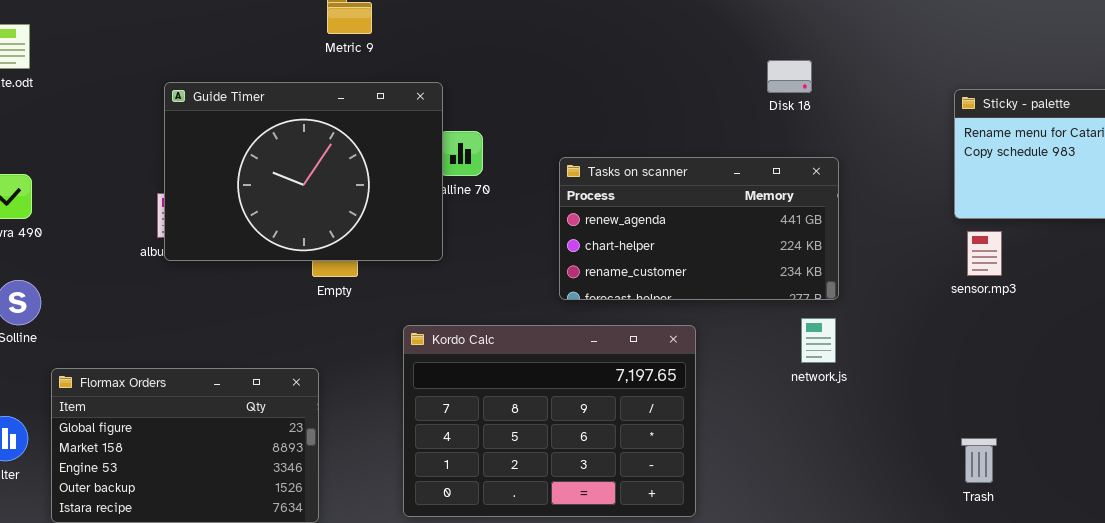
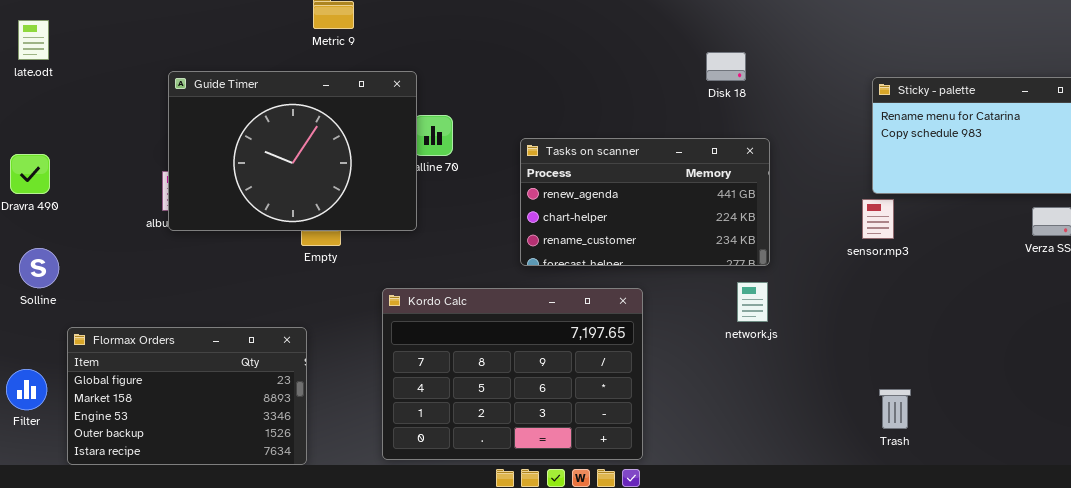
sensor.mp3: [967,231,1002,276] -> [862,199,894,239], moved

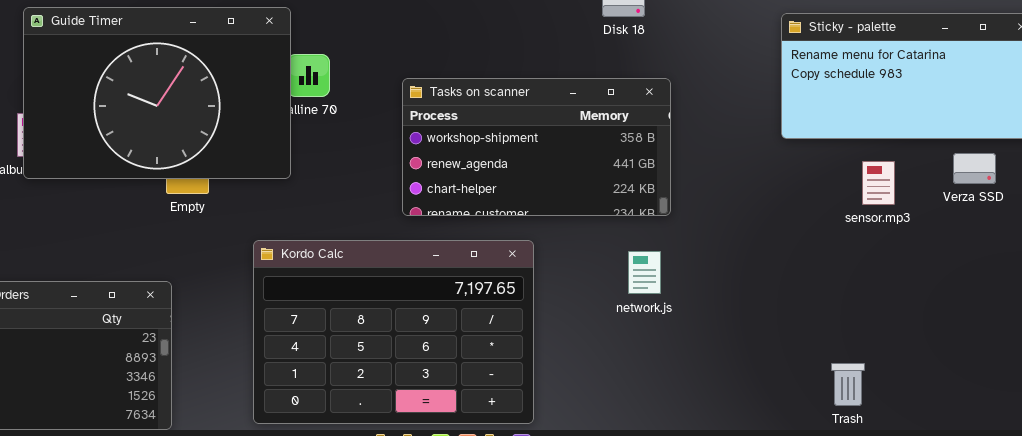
Tasks on scanner: [520,138,770,266] -> [402,78,671,216], scrolled up 1 row
sensor.mp3: [862,199,894,239] -> [862,161,895,205], moved
network.js: [737,282,768,322] -> [628,251,661,294], moved
Trash: [879,389,911,429] -> [831,363,865,406], moved

